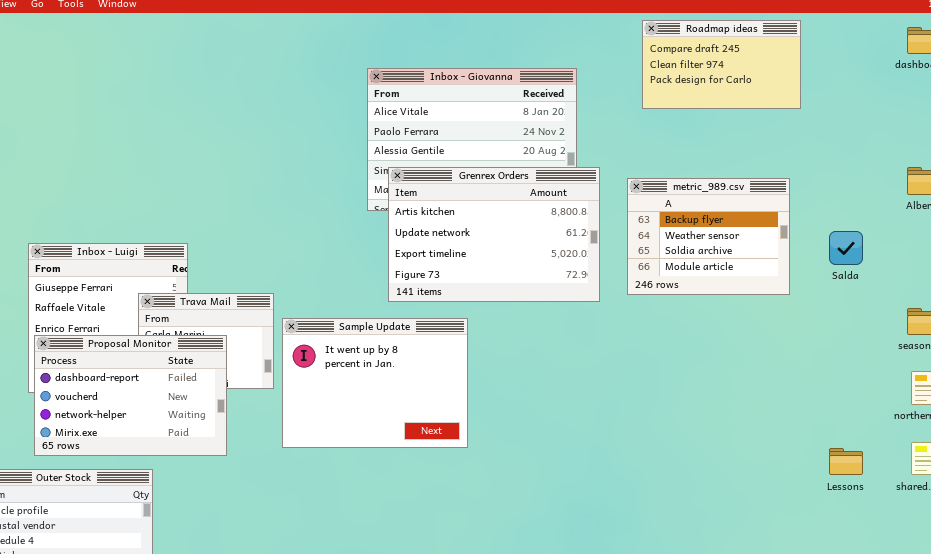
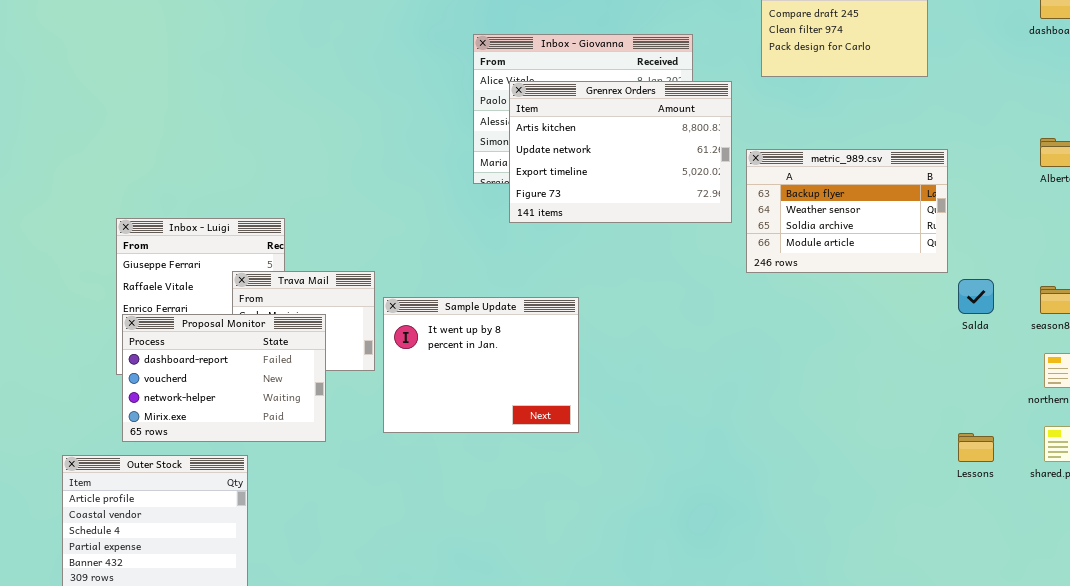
Grenrex Orders: [388,167,600,302] -> [509,81,732,223], moved
metric_989.csv: [627,178,790,295] -> [746,149,948,273], resized
Salda: [829,231,863,265] -> [958,279,994,314], moved

